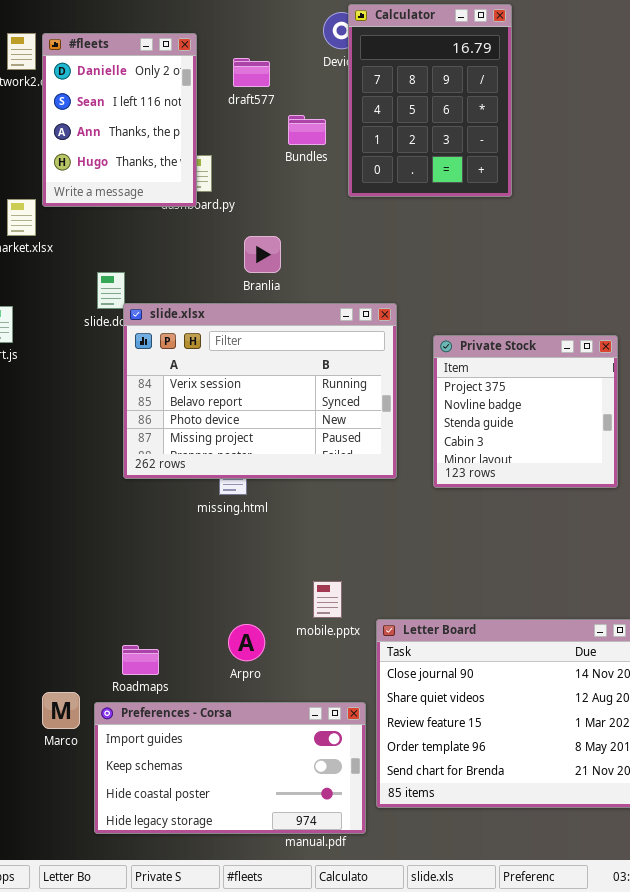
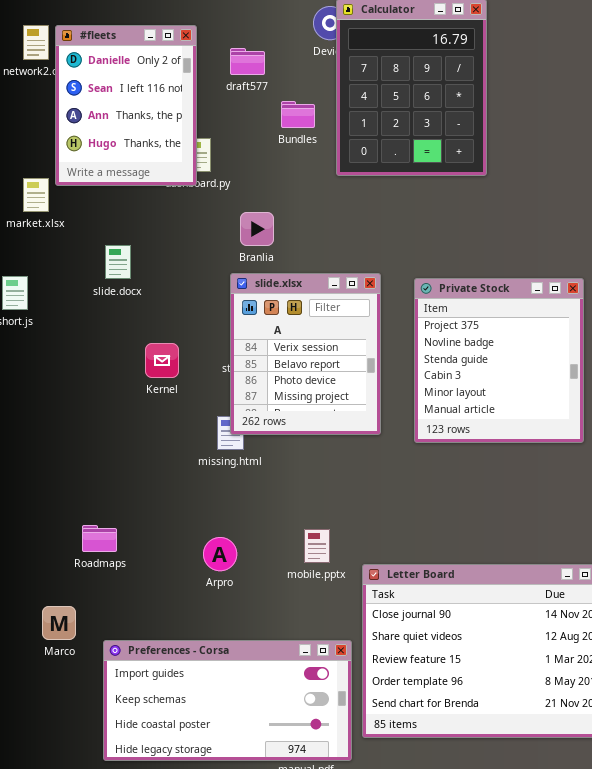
slide.xlsx: [123,303,397,479] -> [230,273,381,435], resized
Private Stock: [433,335,618,488] -> [414,278,584,443], resized
Arpro: [228,624,265,661] -> [203,537,237,571], moved
Roadmaps: [122,645,159,675] -> [82,525,117,552], moved
Marco: [42,692,80,729] -> [42,606,76,640], moved

